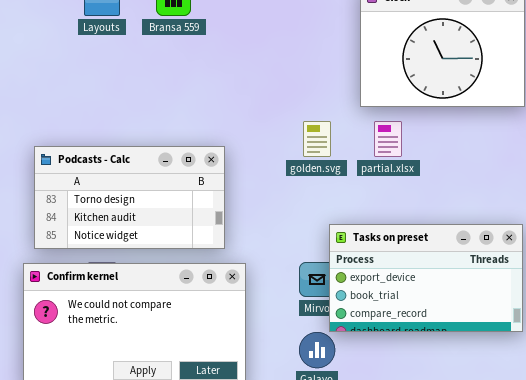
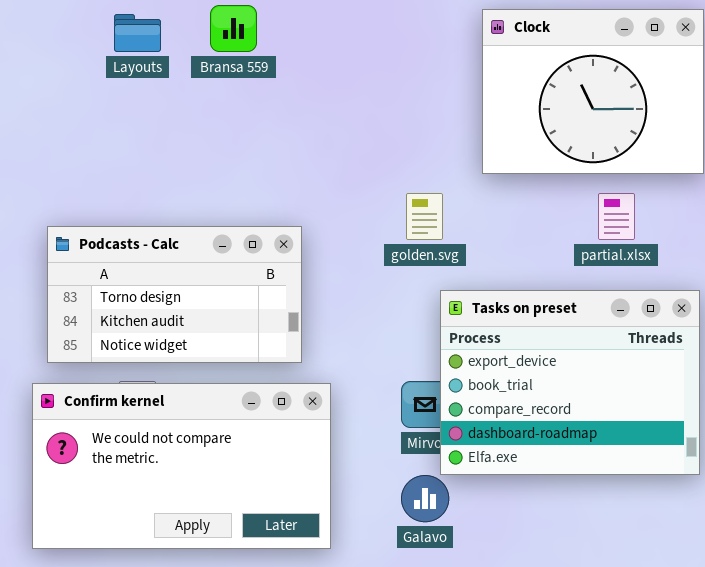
partial.xlsx: [374,121,402,157] -> [598,193,635,240], moved
Tasks on preset: [329,224,523,332] -> [440,290,700,475], resized

